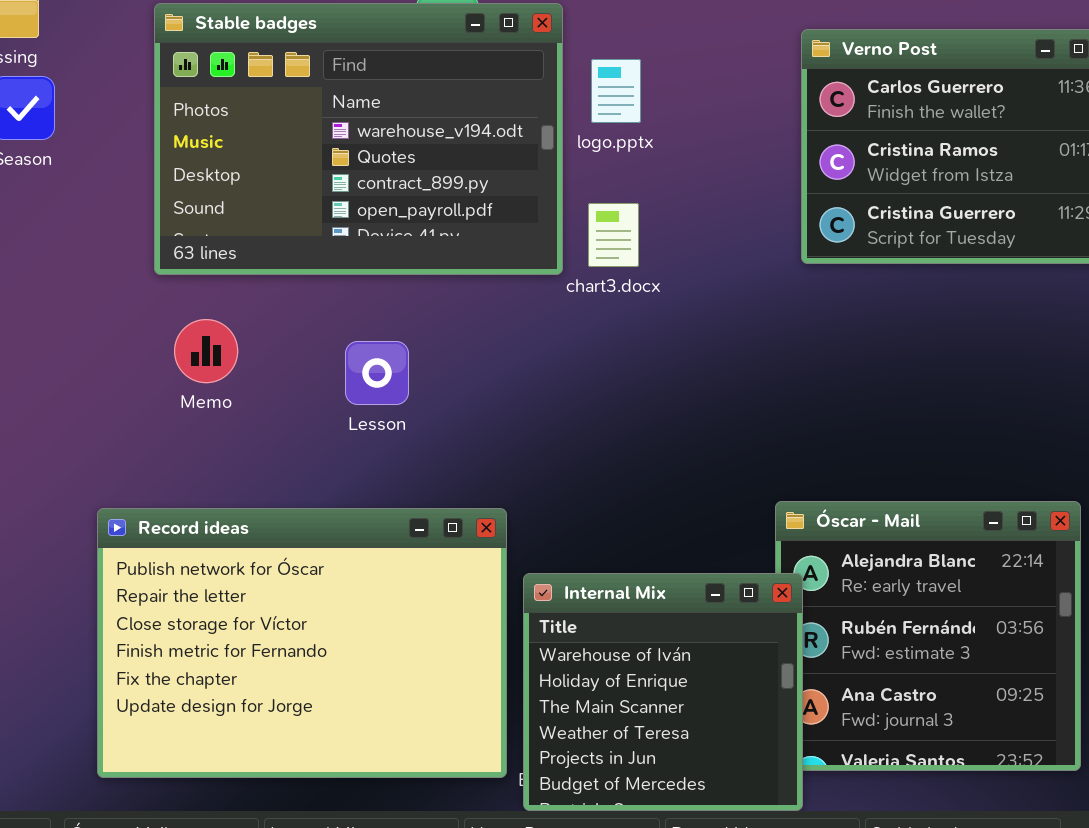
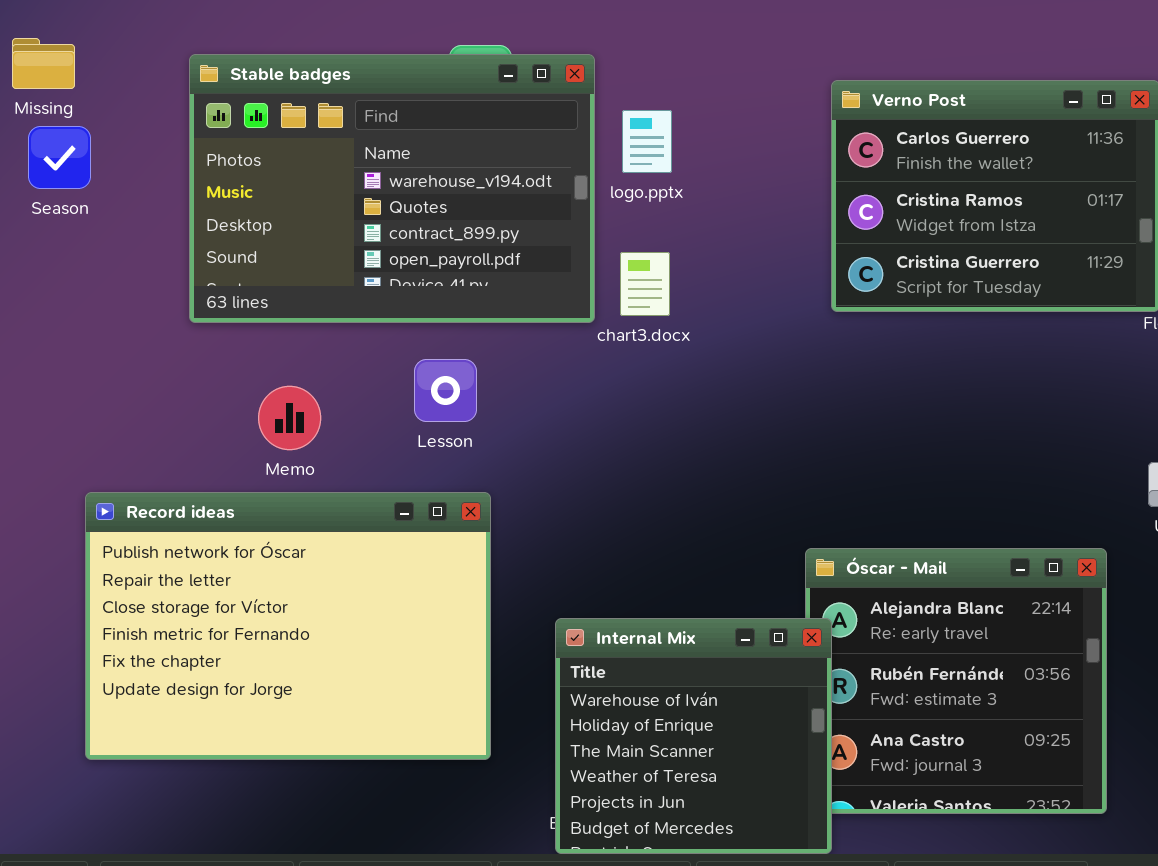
Memo: [174,319,238,383] -> [258,386,321,450], moved
Lesson: [345,341,409,405] -> [414,359,477,422], moved
Record ideas: [97,508,507,778] -> [85,492,491,760], moved

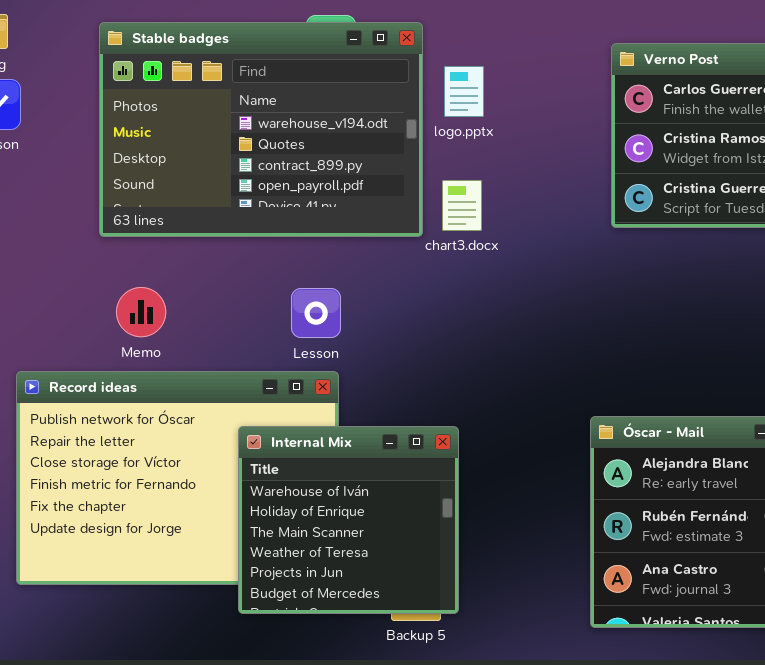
Lesson: [414,359,477,422] -> [291,288,341,338], moved
Memo: [258,386,321,450] -> [116,287,166,337], moved
Internal Mix: [555,618,832,854] -> [238,426,459,614], moved

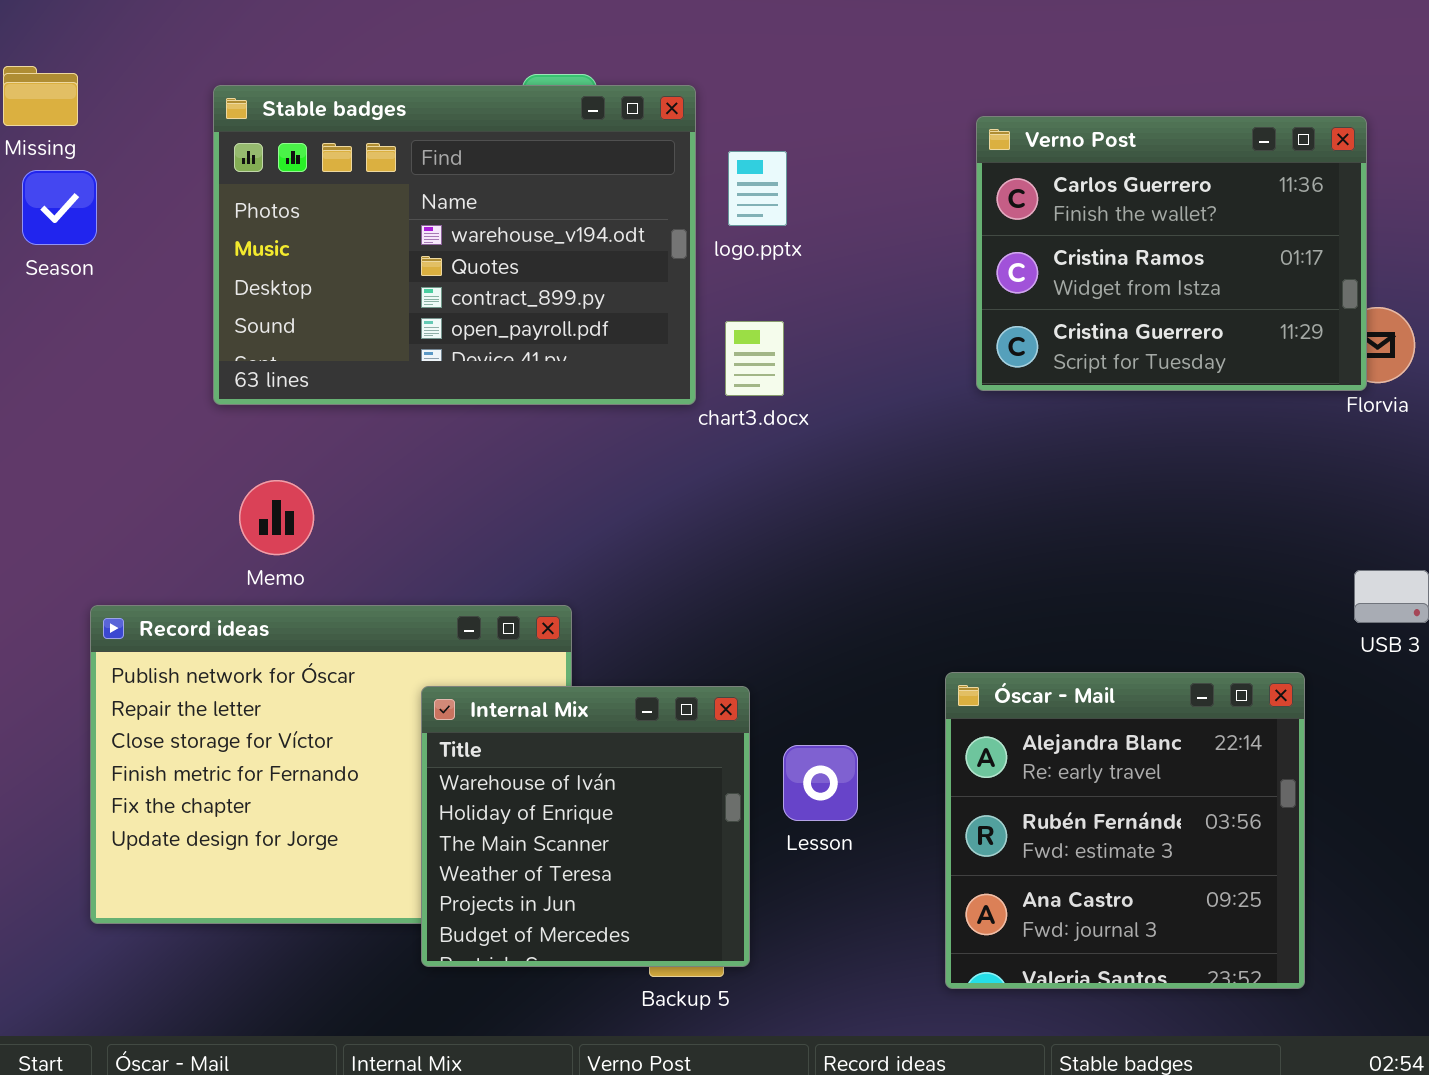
Lesson: [291,288,341,338] -> [783,745,858,821], moved

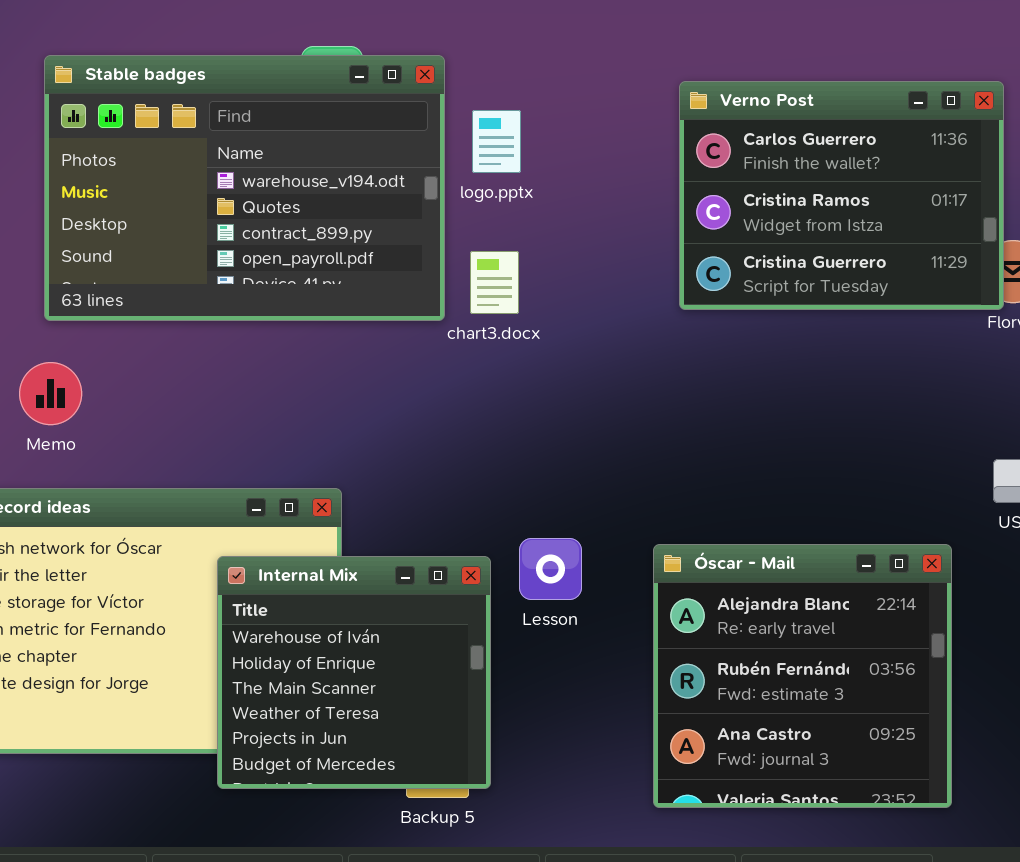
Memo: [239,480,314,555] -> [19,362,82,425], moved
Lesson: [783,745,858,821] -> [519,538,582,600], moved

